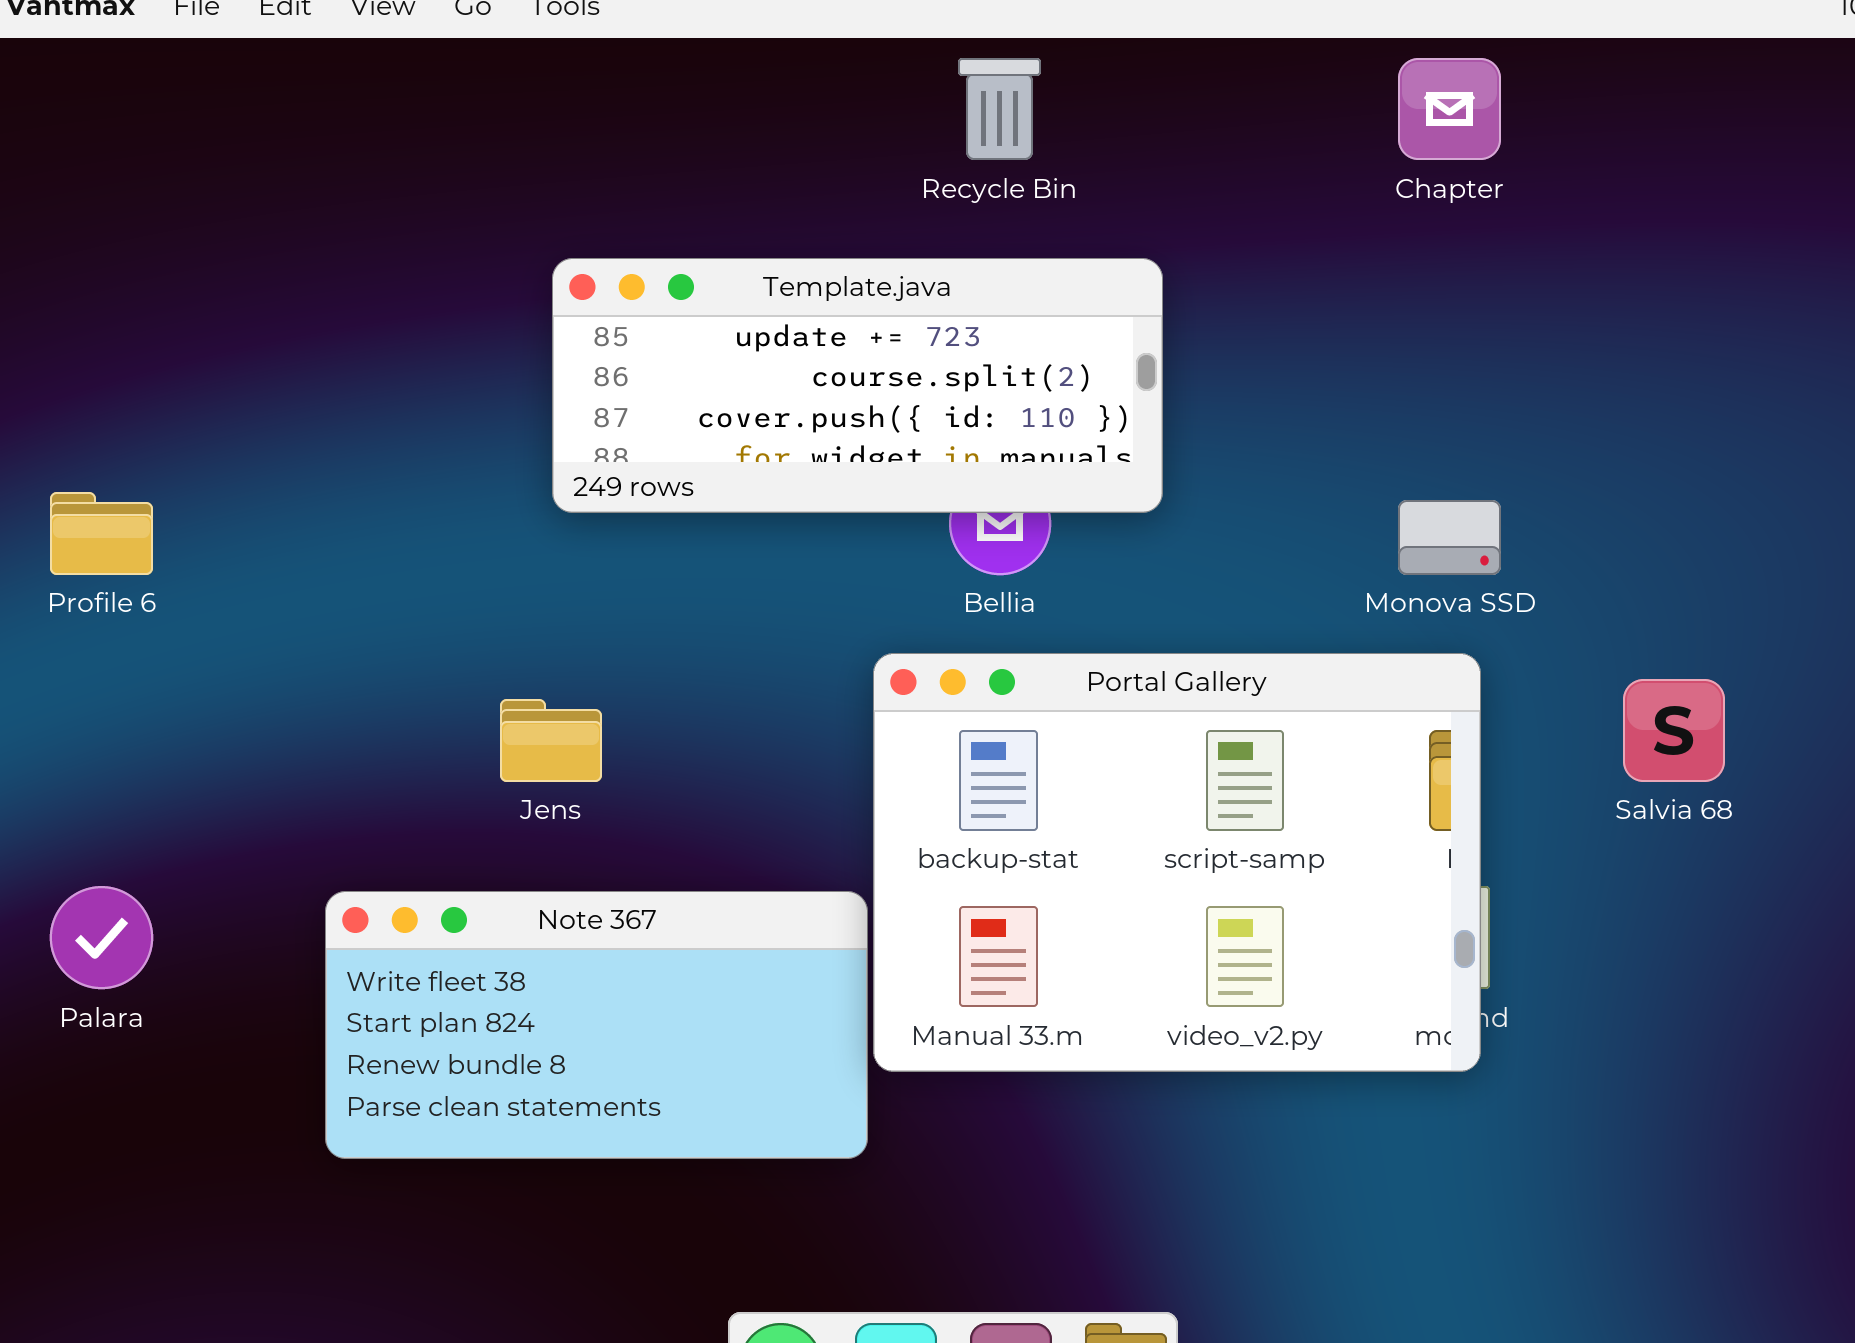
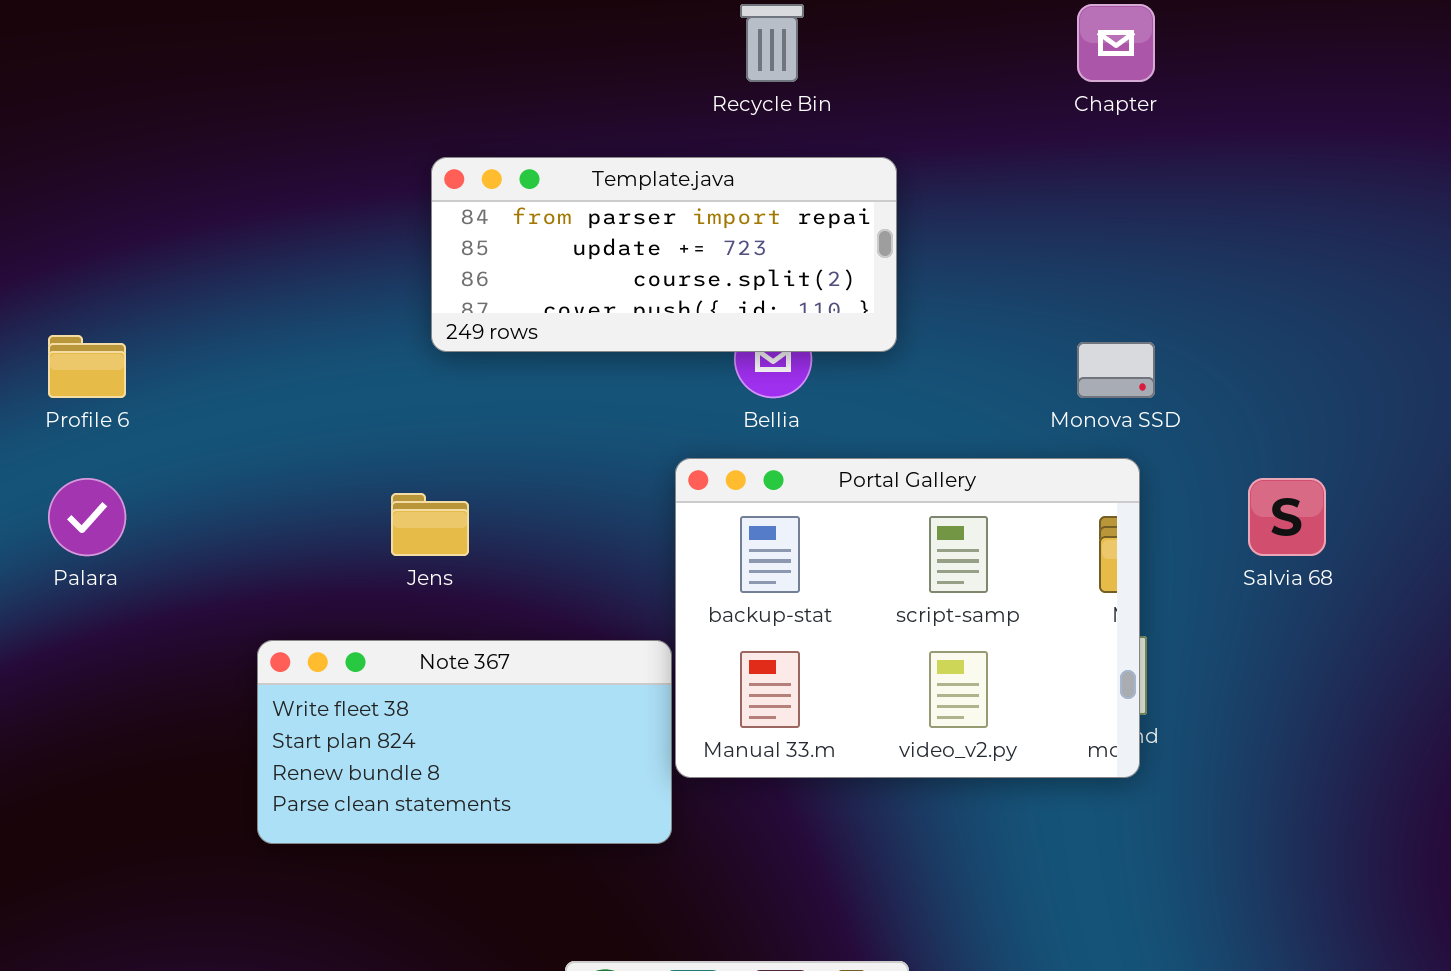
Template.java: [552,258,1163,513] -> [431,157,897,352], scrolled up 1 row
Palara: [50,886,153,989] -> [48,478,126,556], moved

